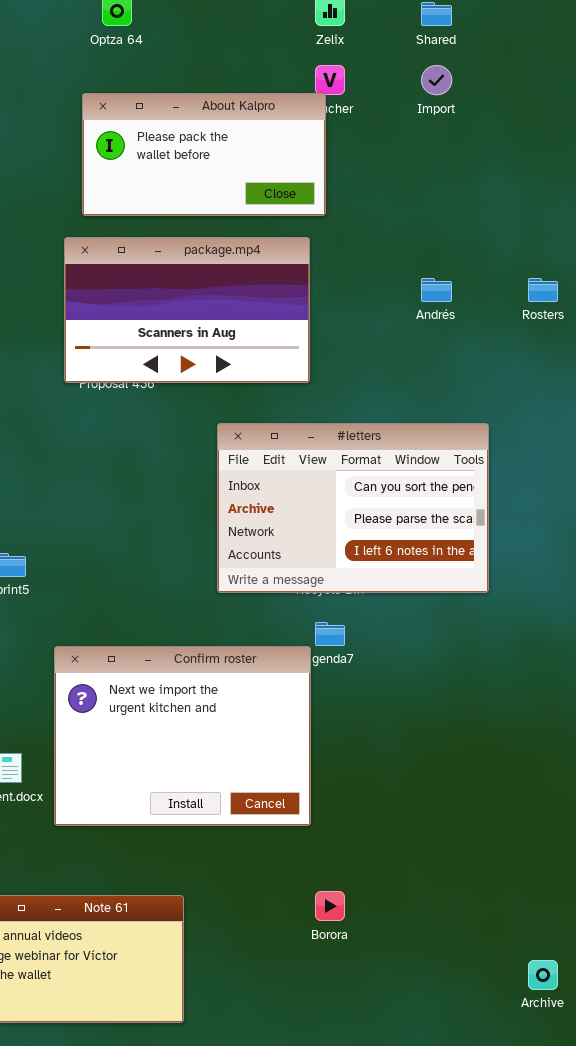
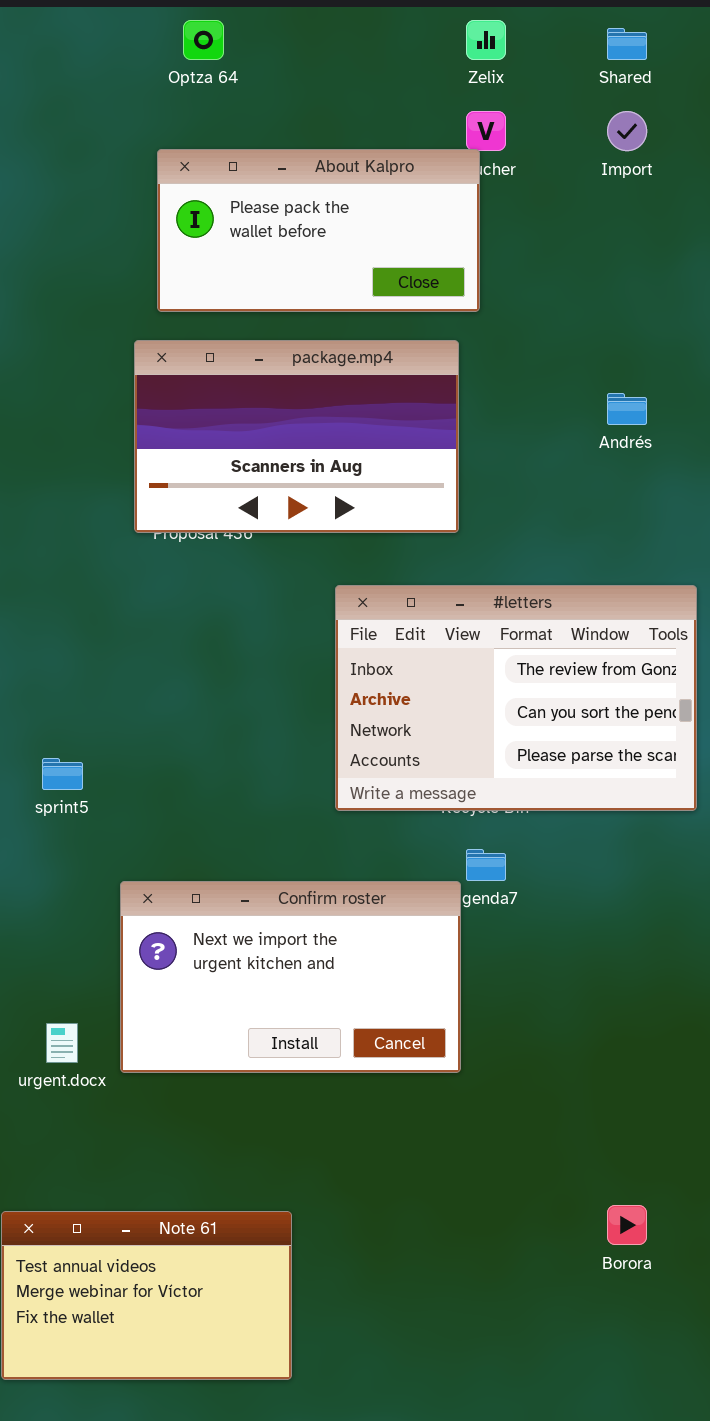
#letters: [217,423,489,593] -> [335,585,697,811], scrolled up 1 row
Confirm roster: [54,646,311,826] -> [120,881,461,1073], resized
Borora: [315,891,345,921] -> [607,1205,647,1245], moved

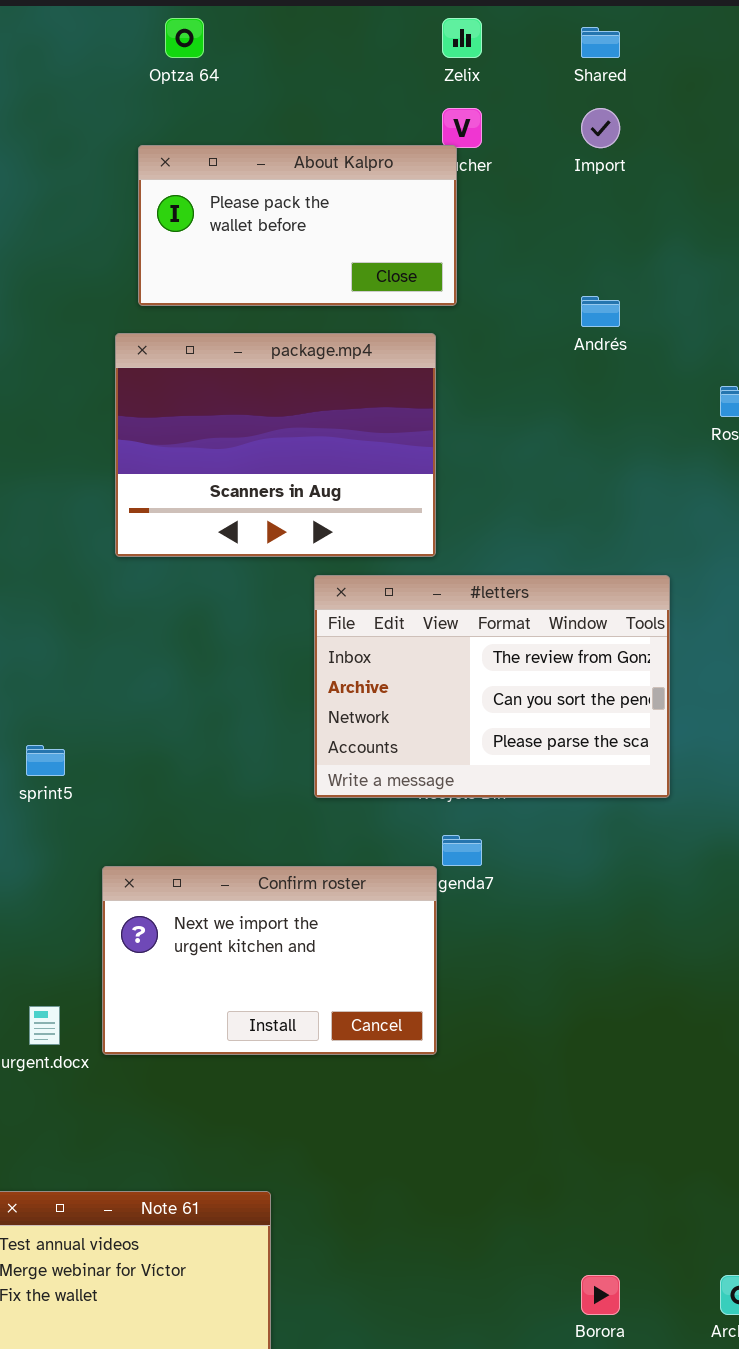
package.mp4: [134,340,459,533] -> [115,333,436,557], resized
Andrés: [607,393,647,425] -> [581,296,620,327], moved
Borora: [607,1205,647,1245] -> [581,1275,620,1315], moved

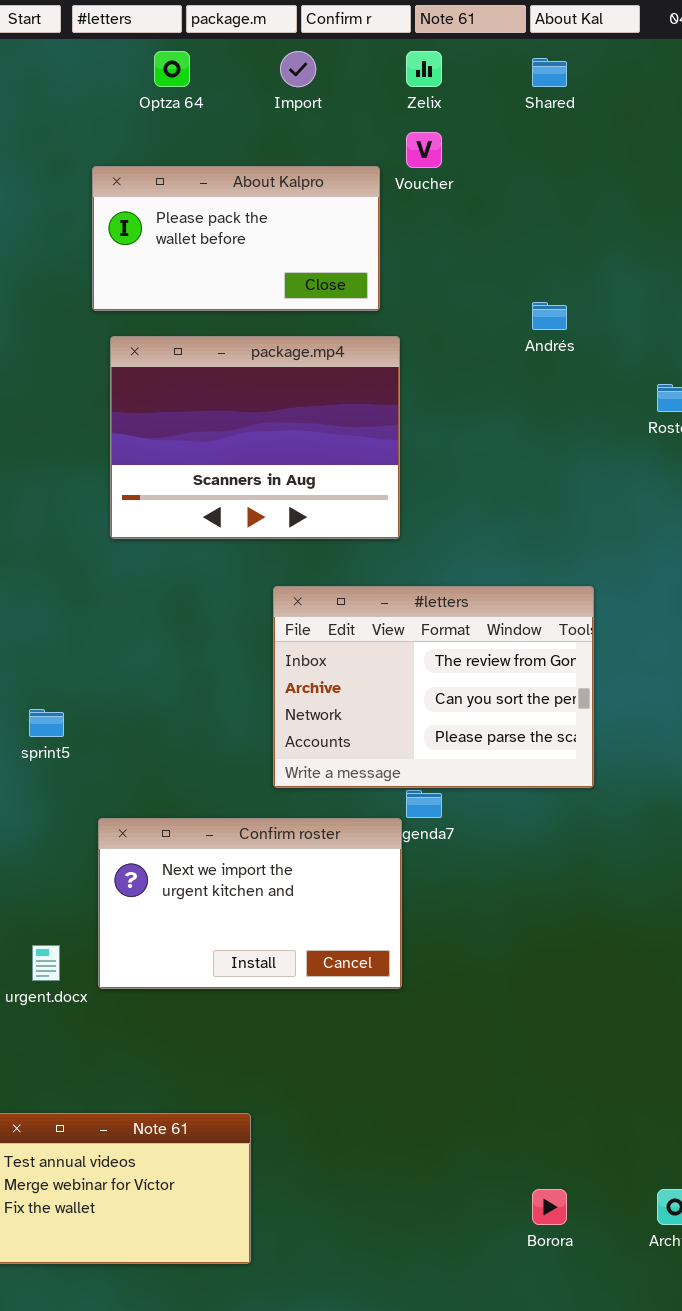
Import: [581,108,620,148] -> [280,51,316,87], moved
About Kalpro: [138,145,457,306] -> [92,166,380,311], moved
#letters: [314,575,670,798] -> [273,586,594,788], moved

